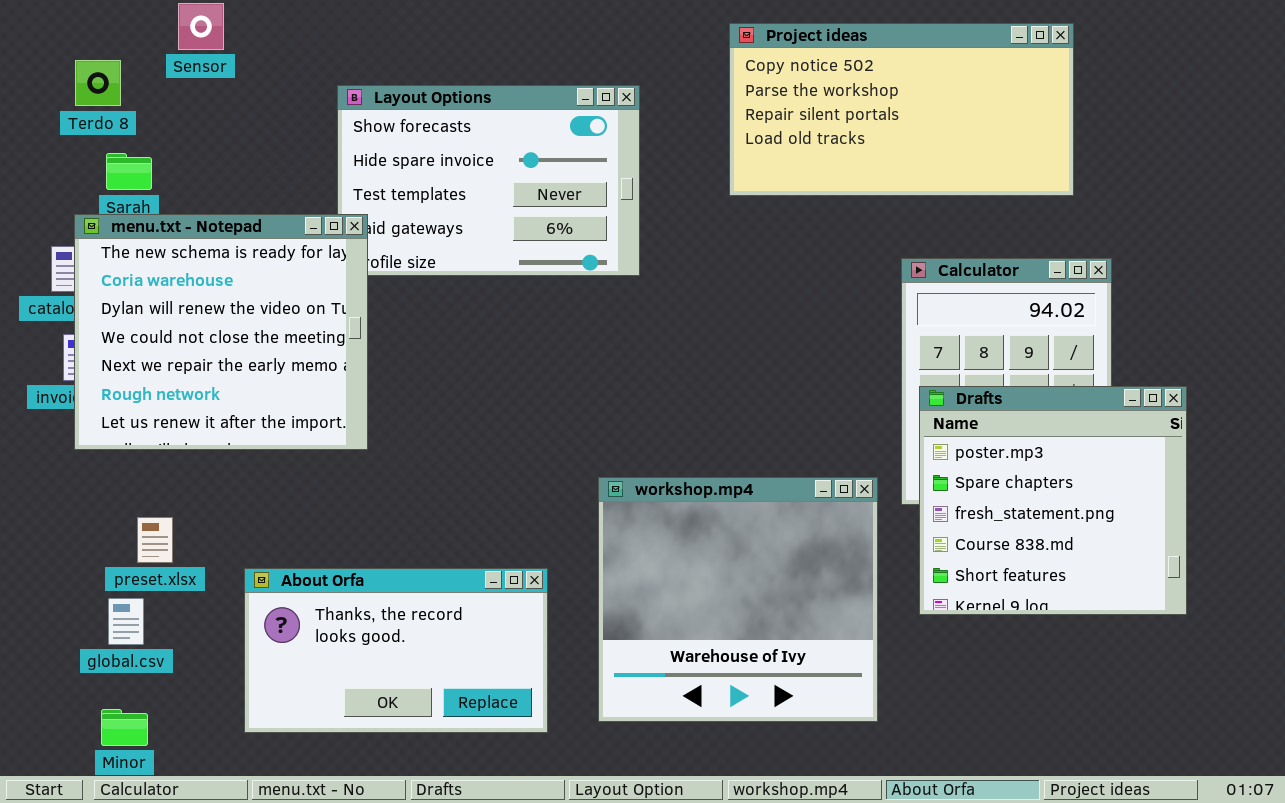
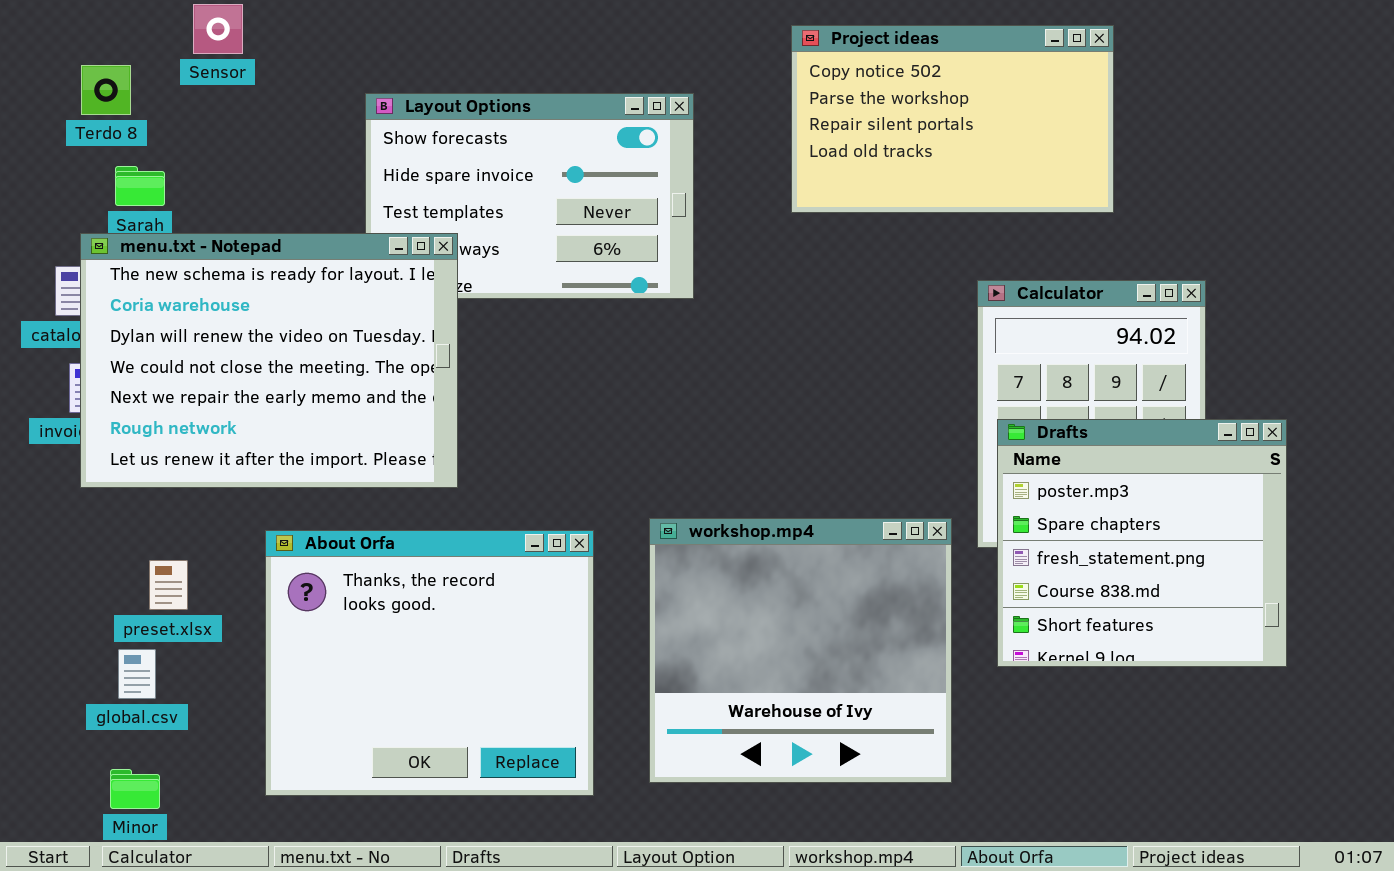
Project ideas: [729,23,1074,196] -> [791,25,1114,213], resized
menu.txt - Notepad: [74,214,368,450] -> [80,233,458,488], resized
About Orfa: [244,568,548,733] -> [265,530,594,796], resized

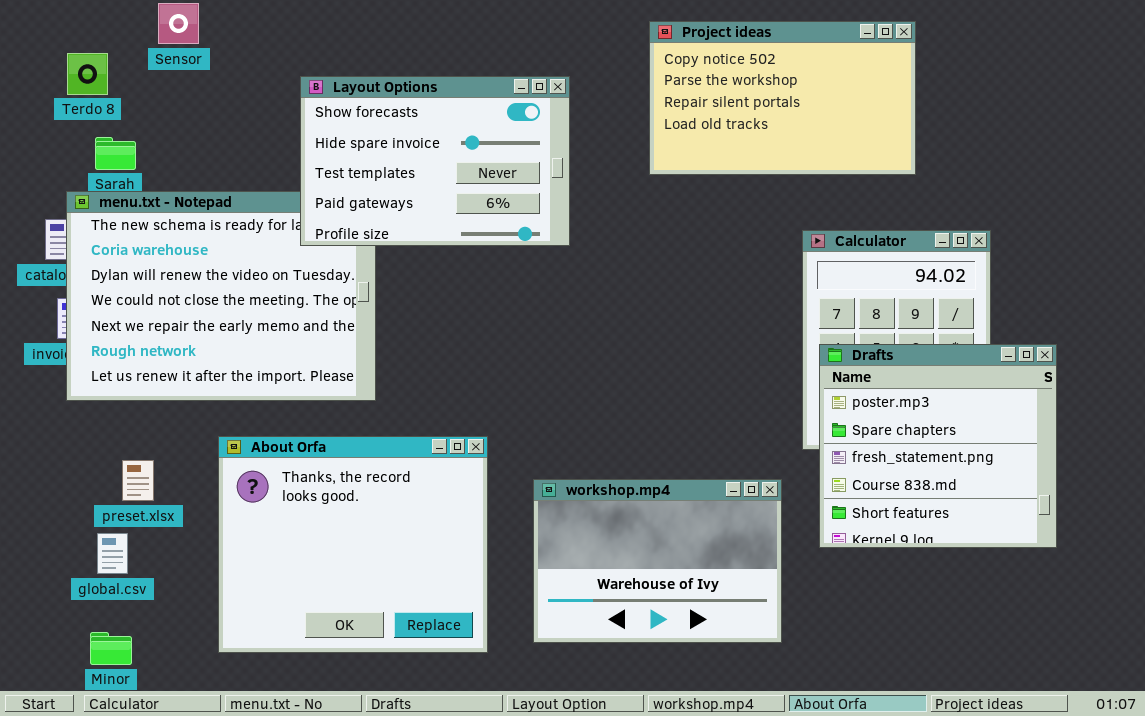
Layout Options: [365,93,694,299] -> [300,76,570,246], raised
workshop.mp4: [649,518,952,783] -> [533,479,782,643], resized

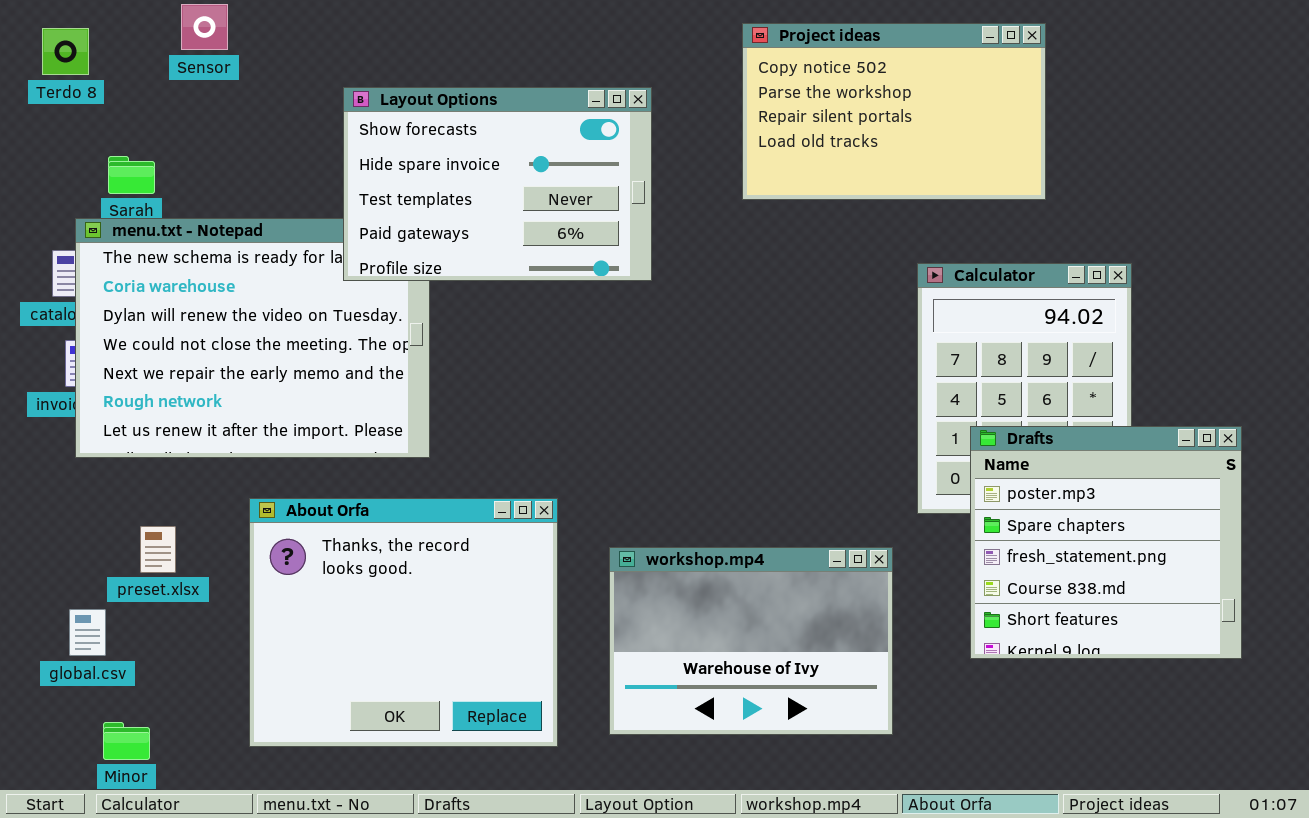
Terdo 8: [67,53,108,95] -> [42,28,89,75], moved
Drafts: [819,344,1057,548] -> [970,426,1242,659], moved
global.csv: [97,533,128,574] -> [69,609,106,656], moved

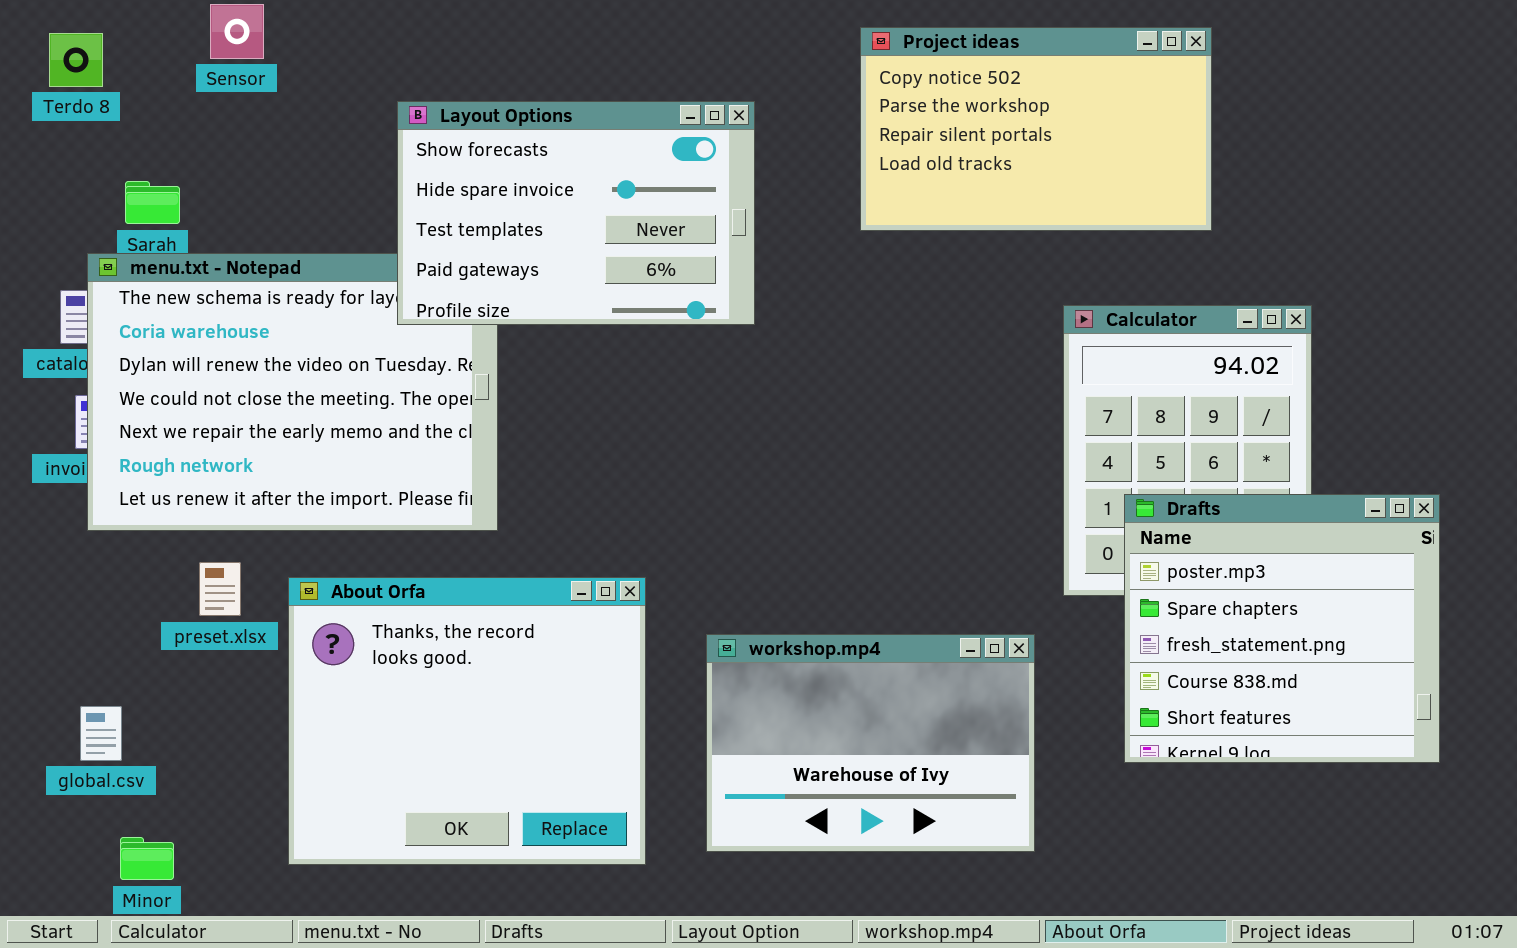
preset.xlsx: [140,526,176,573] -> [199,562,241,616], moved

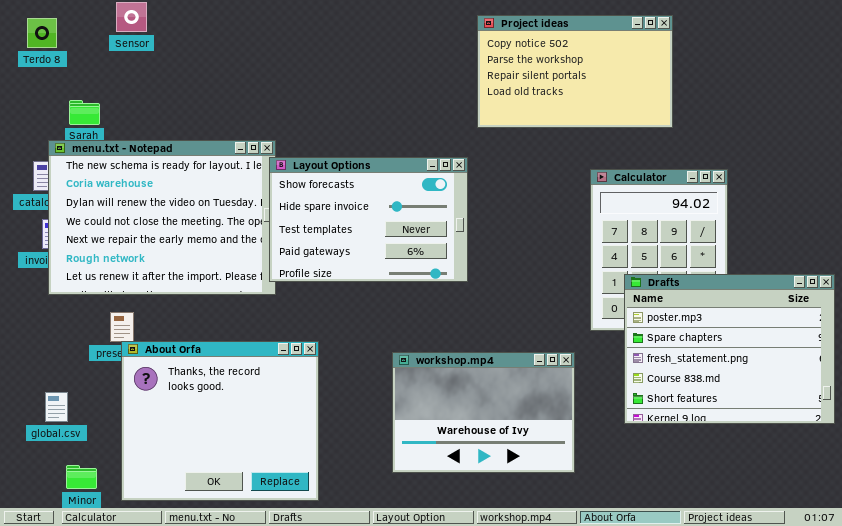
Layout Options: [397,101,755,325] -> [269,157,468,282], moved
Drafts: [1124,494,1440,763] -> [624,274,835,424], resized
About Orfa: [288,577,646,865] -> [121,341,319,501], moved

